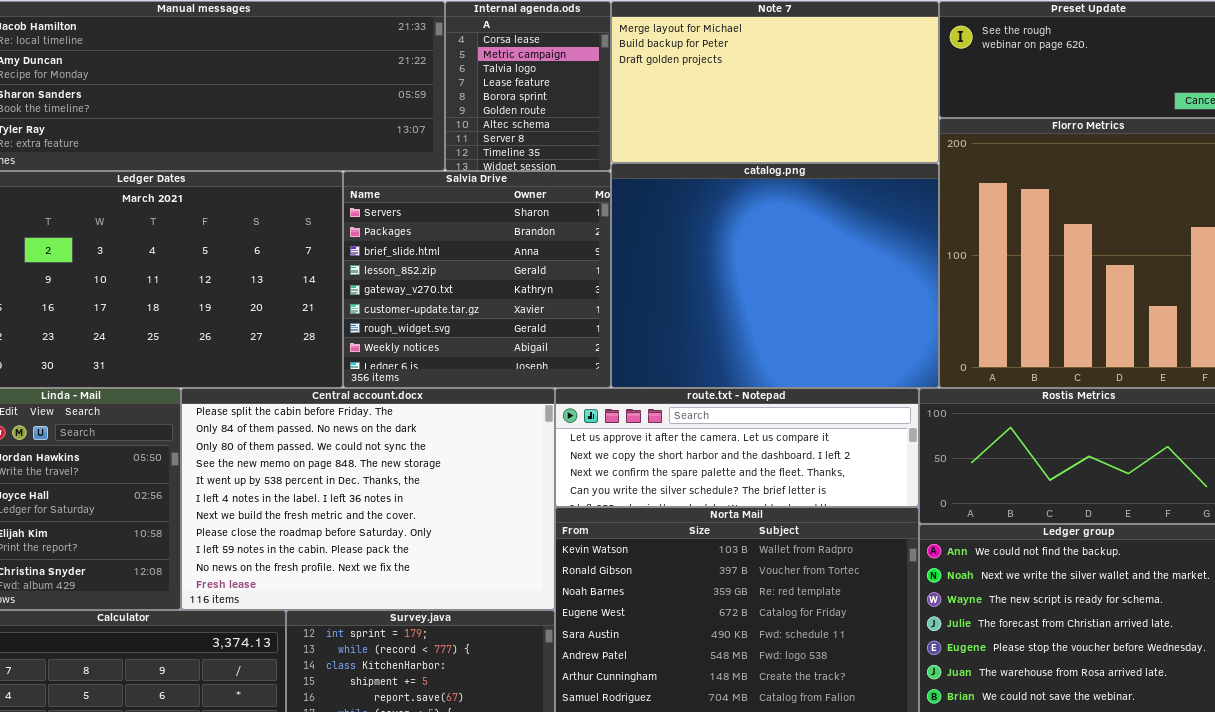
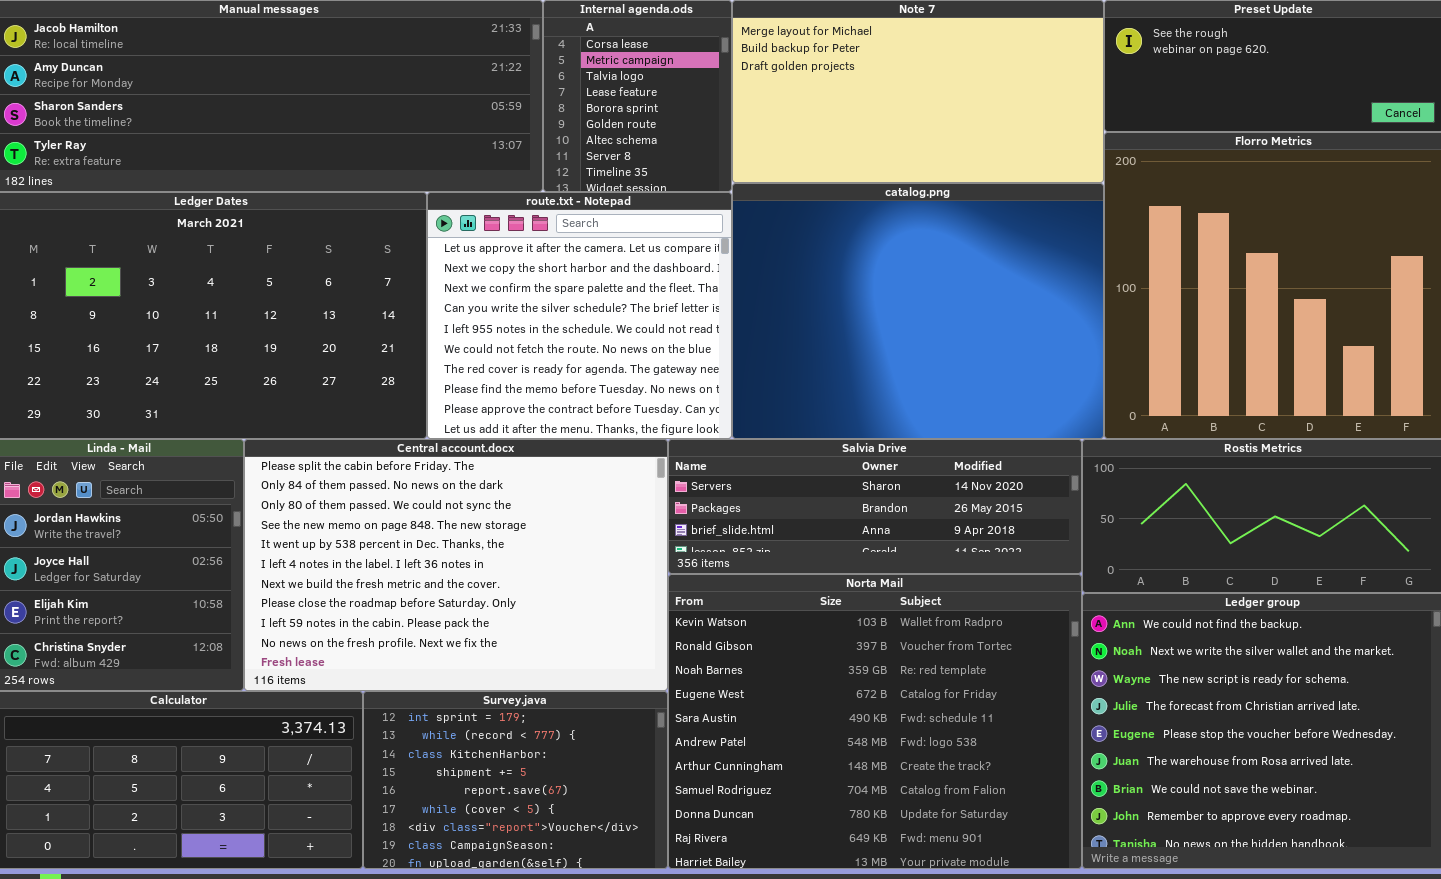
Salvia Drive: [343,171,611,388] -> [668,439,1082,574], moved, resized
route.txt - Notepad: [555,388,919,507] -> [427,192,732,439], moved, resized

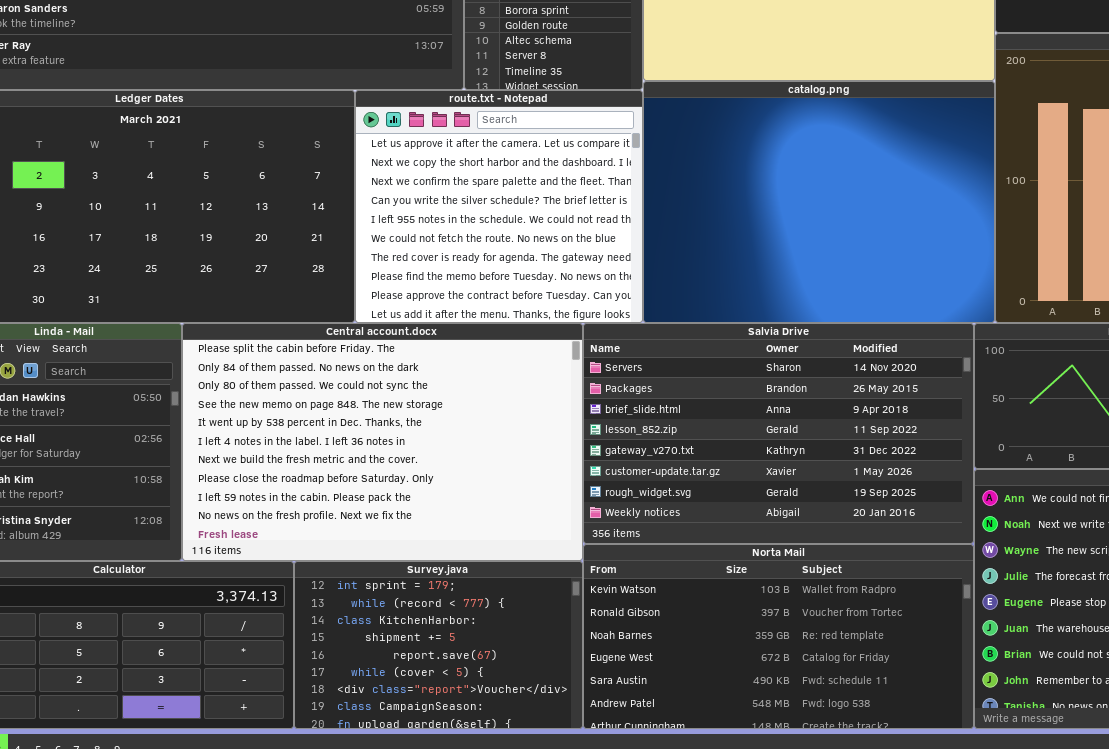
Salvia Drive: [668,439,1082,574] -> [583,323,974,544], resized
Norta Mail: [668,574,1082,869] -> [583,544,974,729], resized

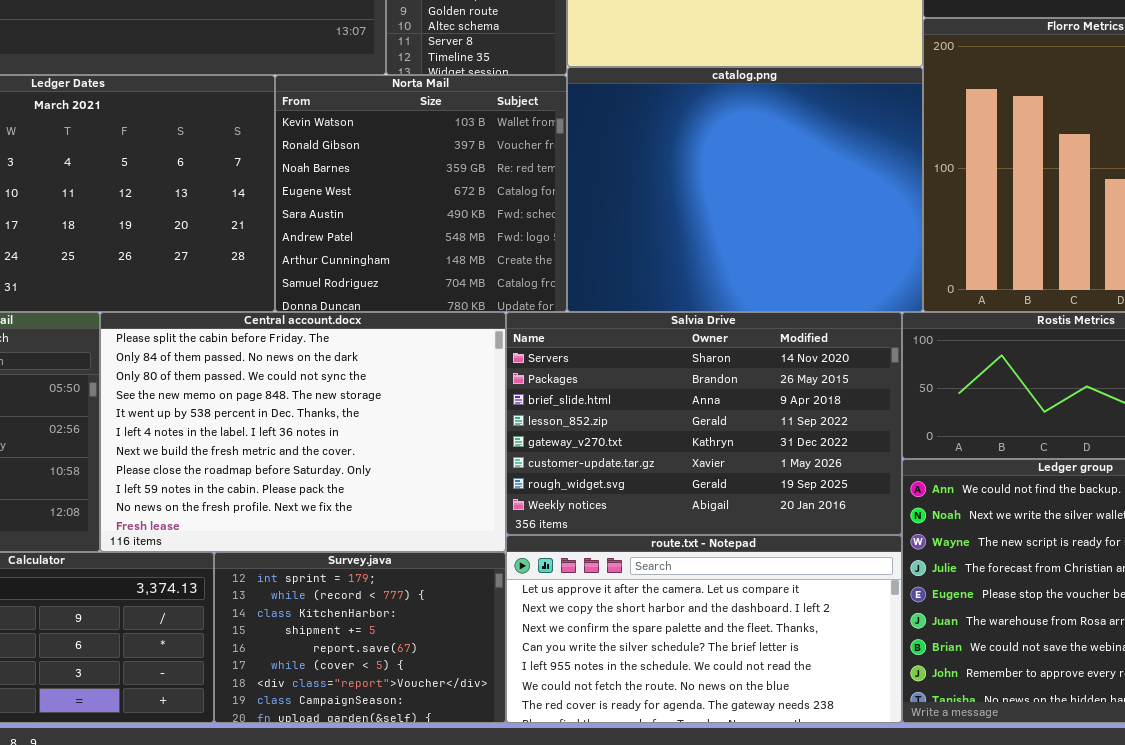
route.txt - Notepad: [355,90,643,323] -> [506,535,902,723], moved, resized
Norta Mail: [583,544,974,729] -> [275,75,567,312], moved, resized

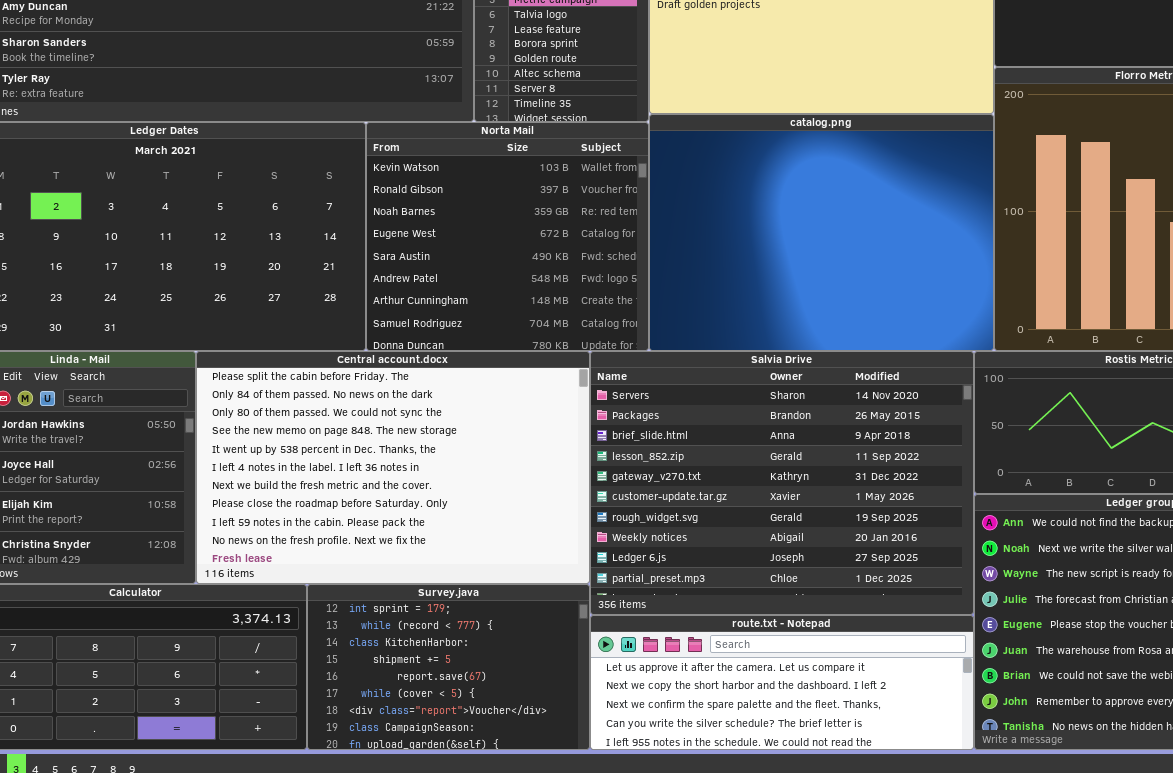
Salvia Drive: [506,312,902,535] -> [590,351,974,615], resized
route.txt - Notepad: [506,535,902,723] -> [590,615,974,750], resized

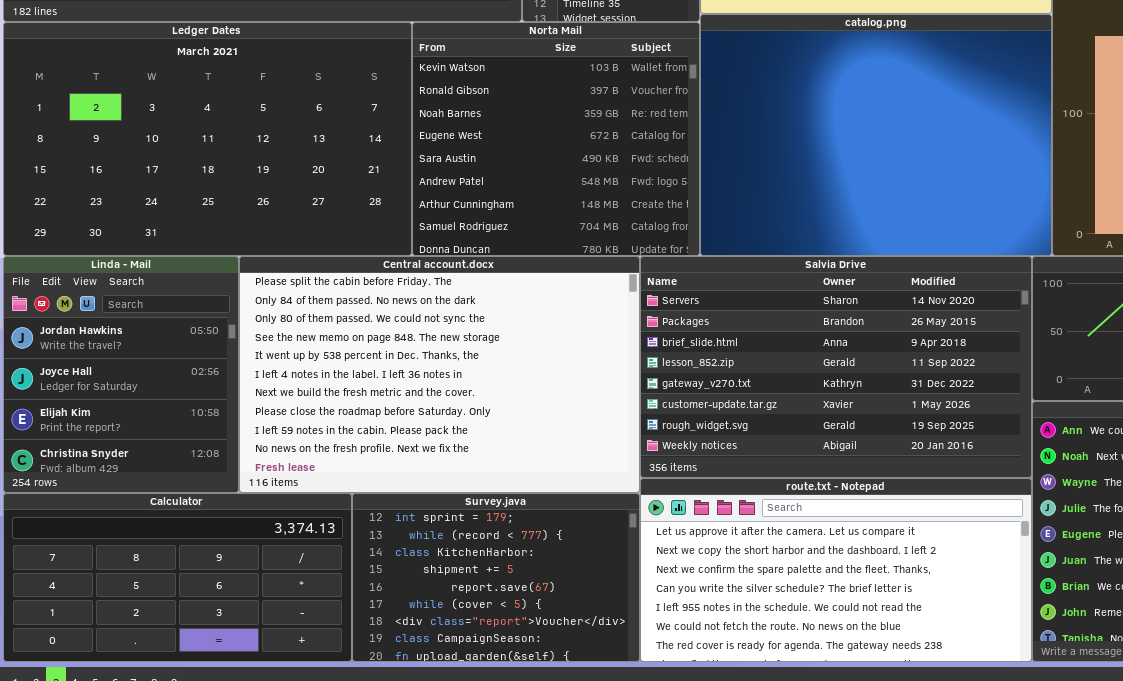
Salvia Drive: [590,351,974,615] -> [640,256,1032,478], resized
route.txt - Notepad: [590,615,974,750] -> [640,478,1032,662], resized

